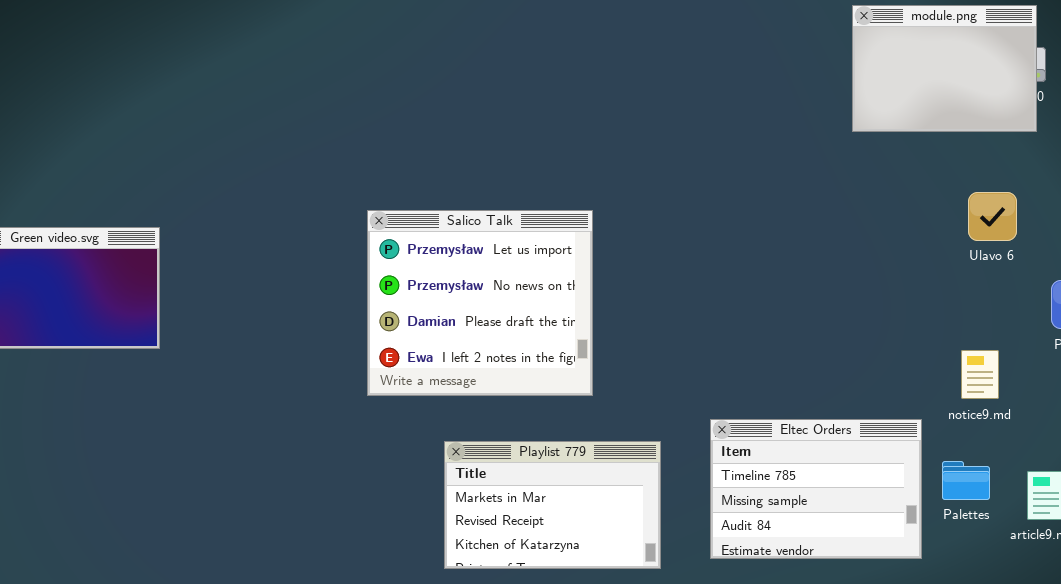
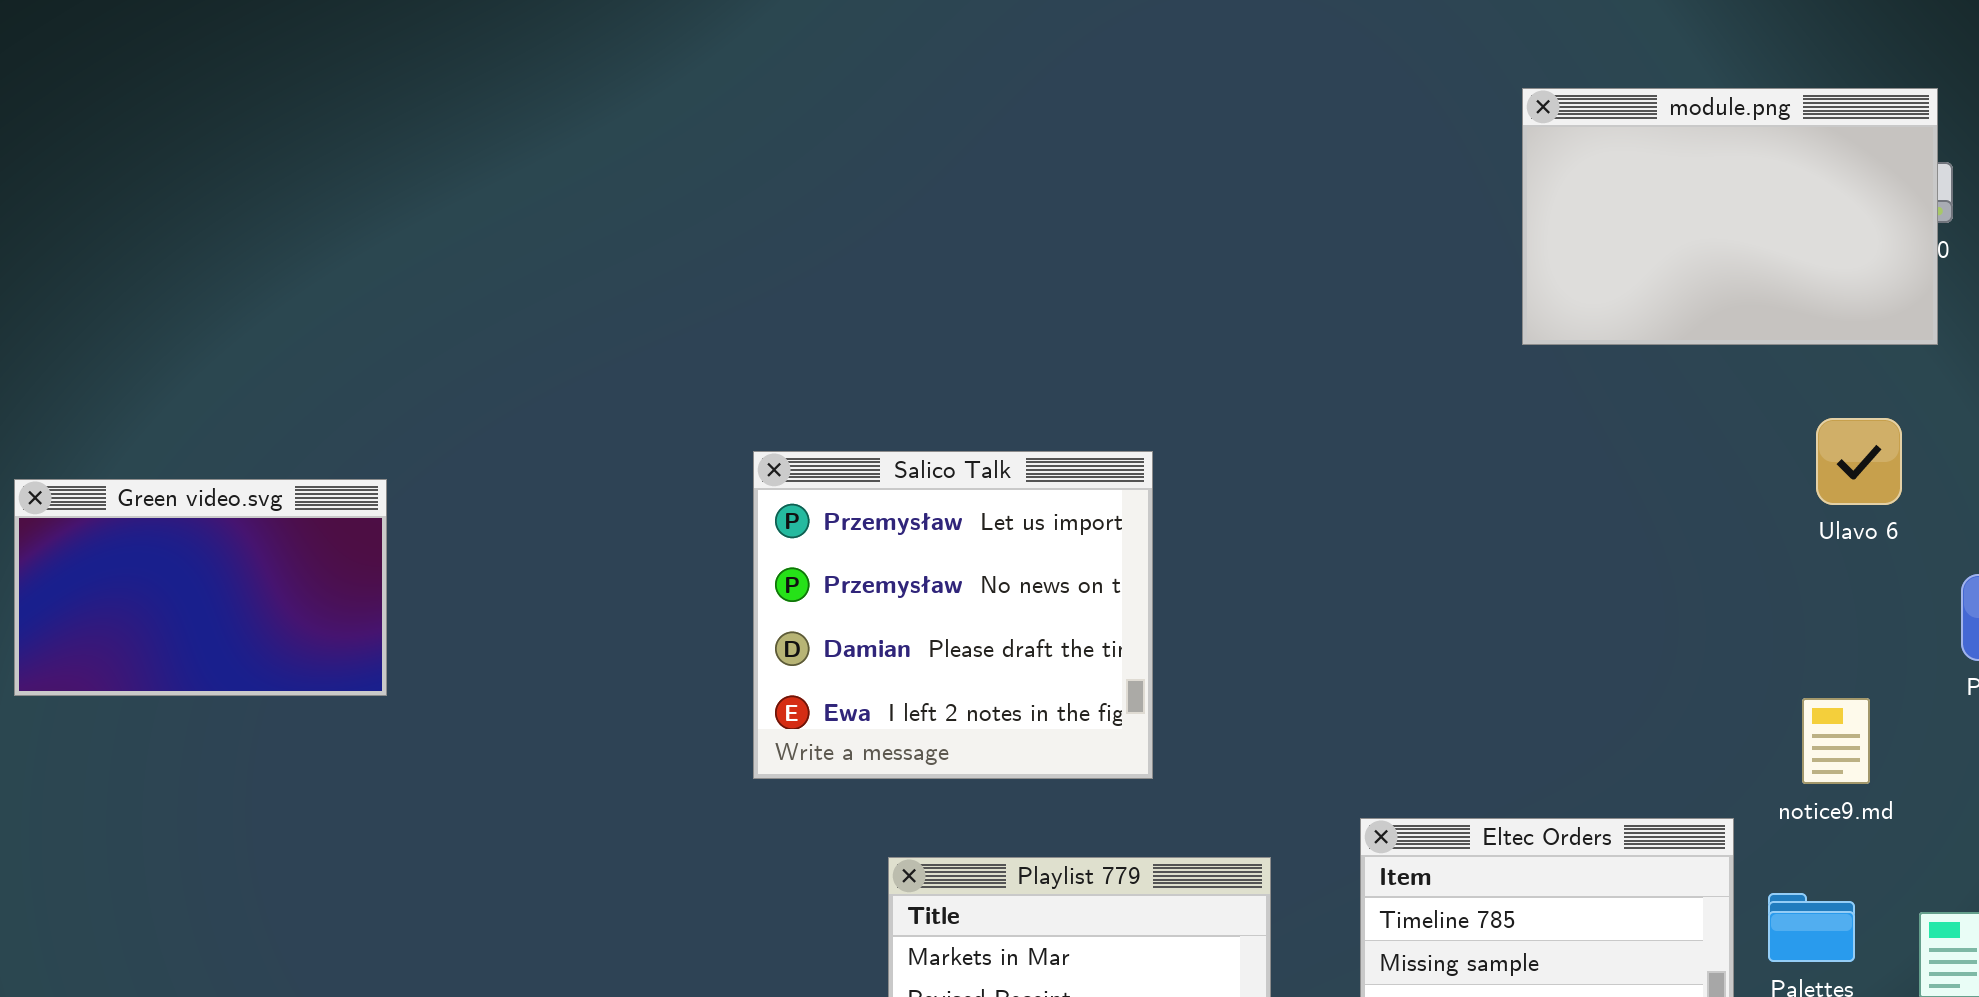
module.png: [852,5,1037,132] -> [1522,88,1938,345], resized

